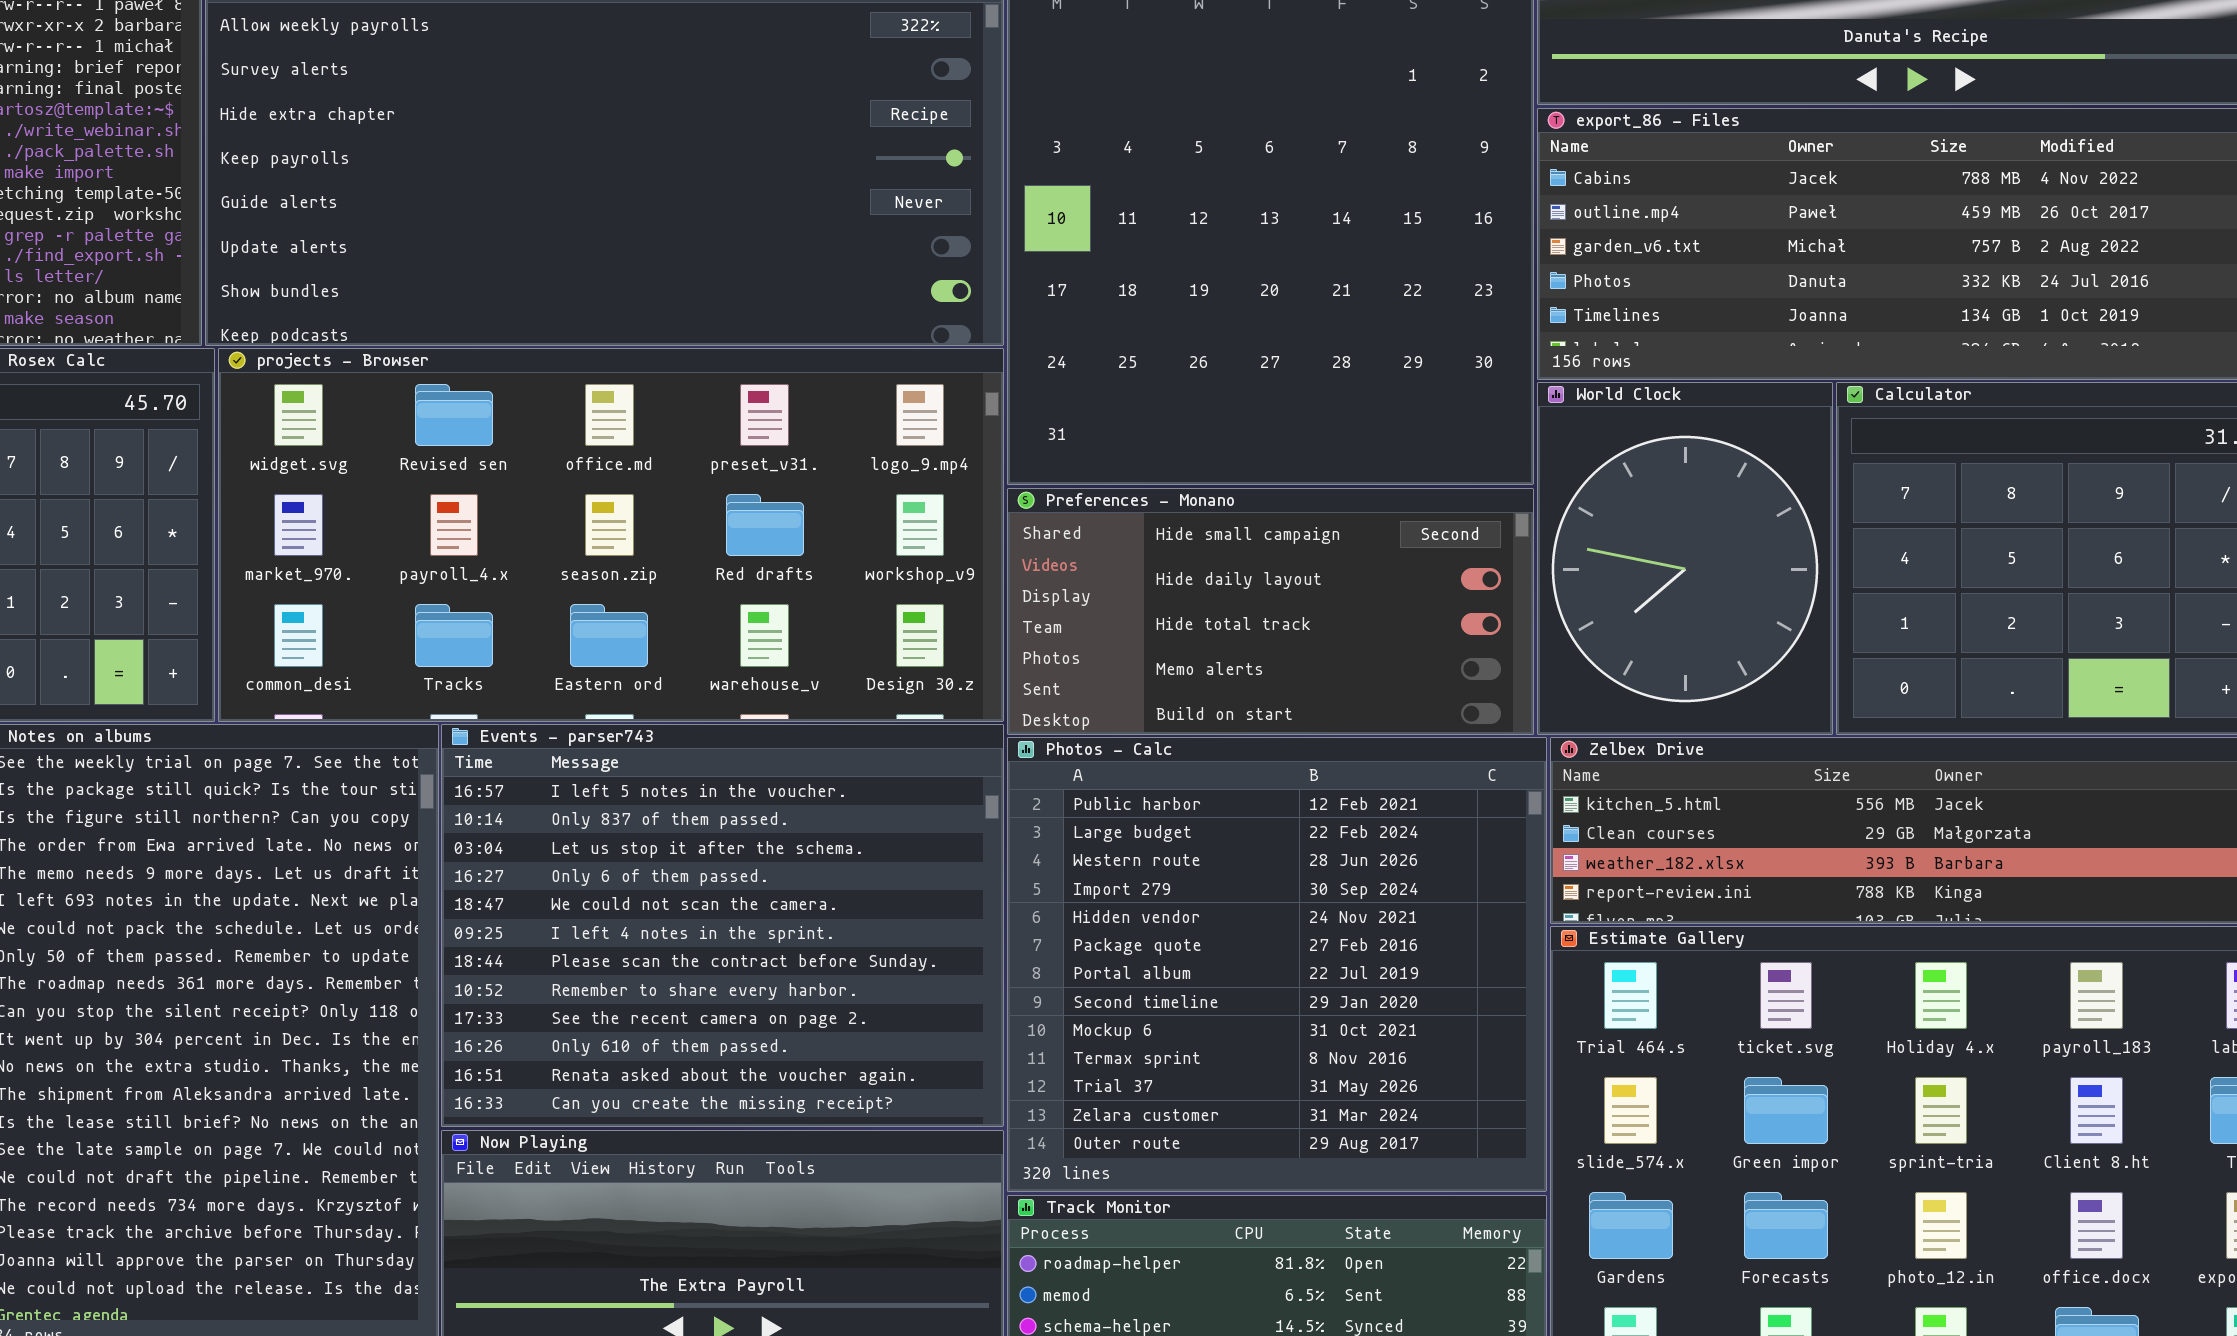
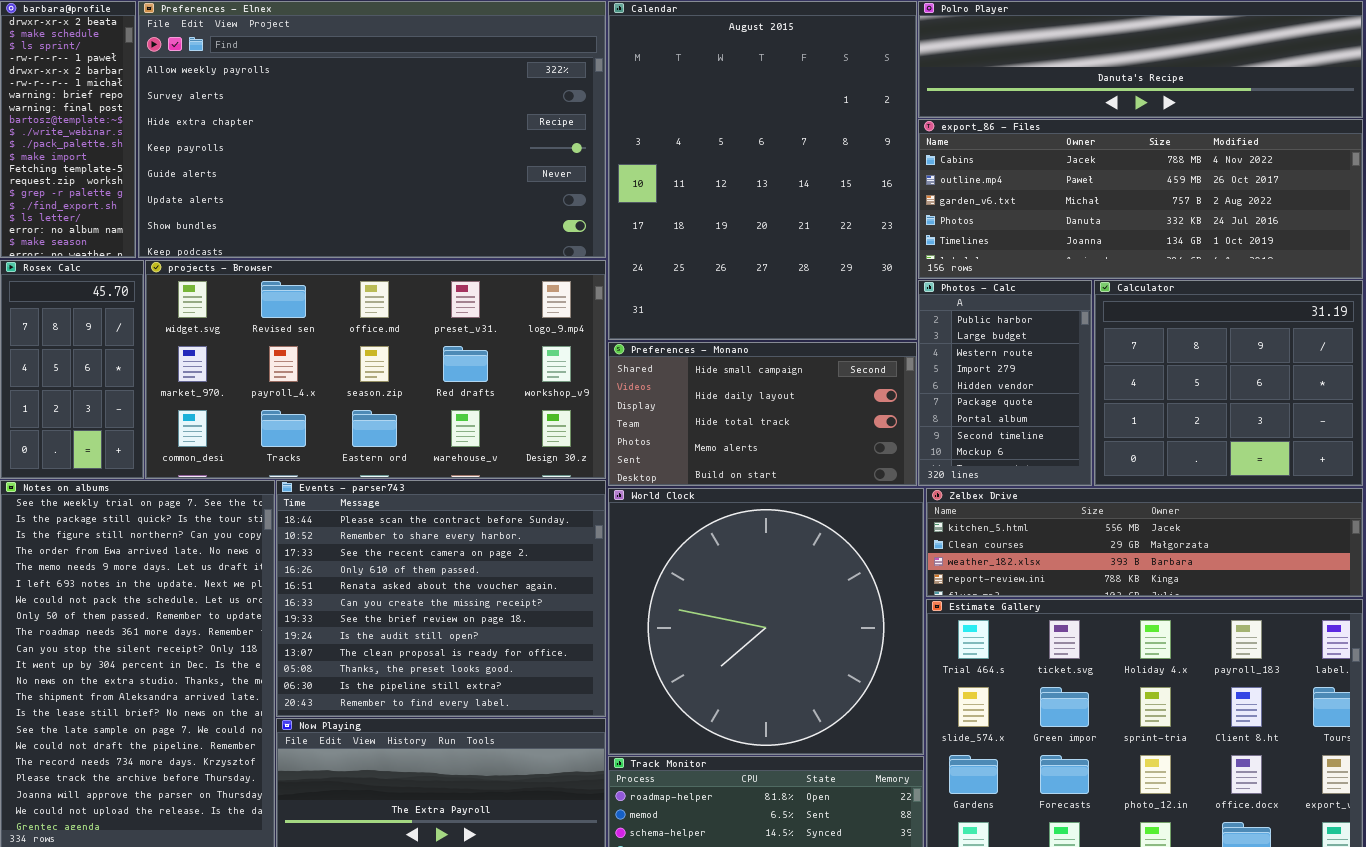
World Clock: [1537,382,1833,735] -> [608,488,924,755], moved, resized
Events - parser743: [441,724,1004,1127] -> [276,480,606,717], scrolled down 6 rows
Photos - Calc: [1007,737,1547,1192] -> [918,280,1092,486], moved, resized

